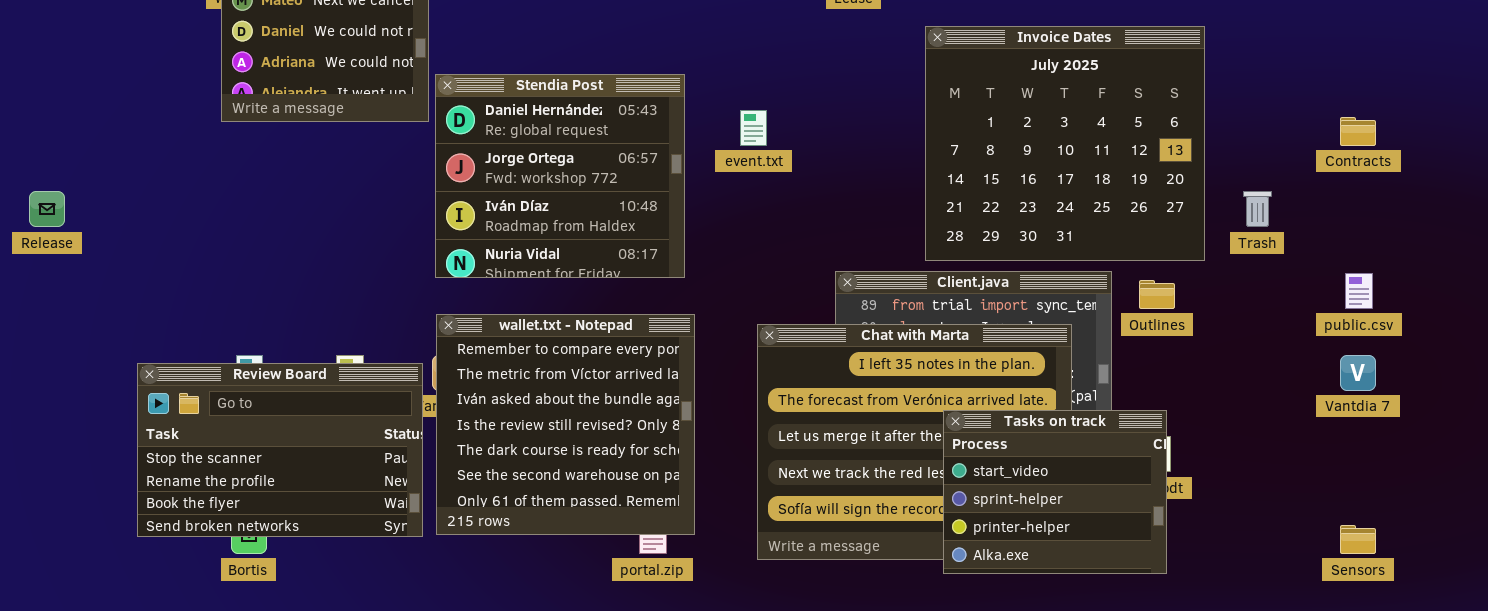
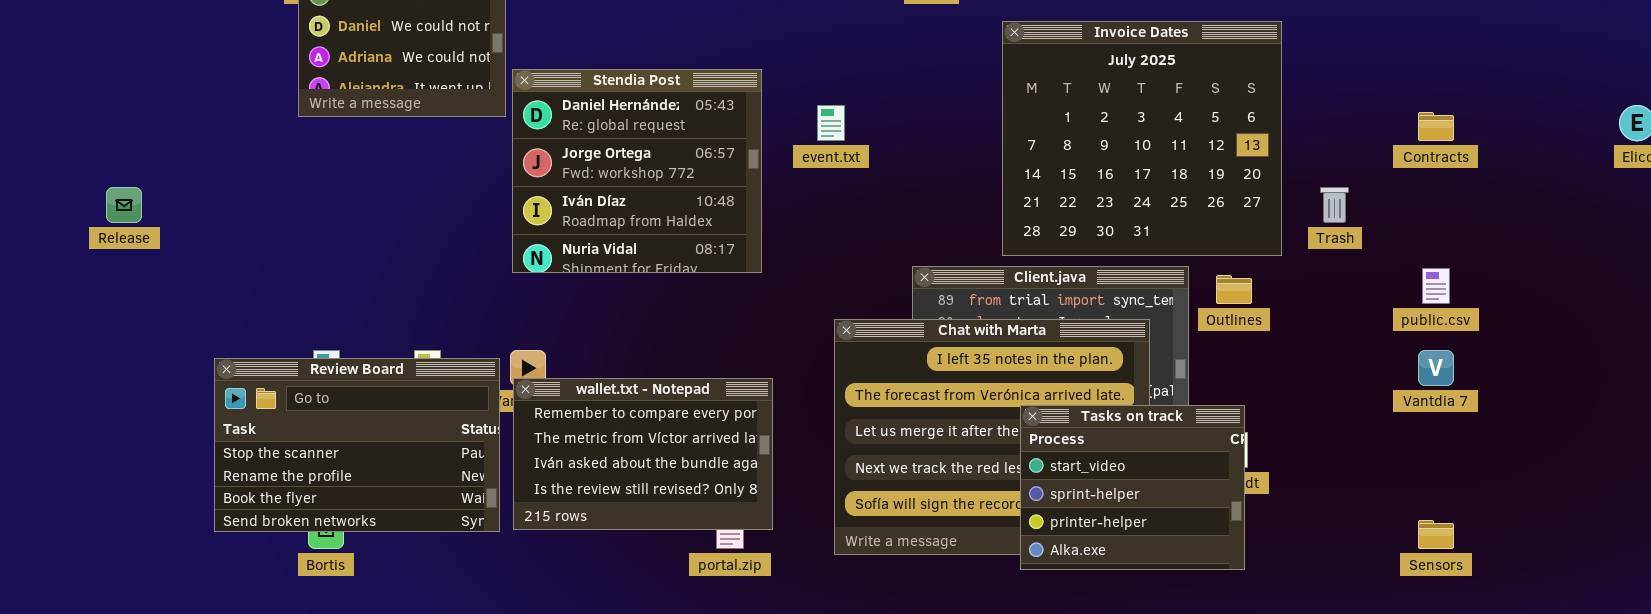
wallet.txt - Notepad: [436,314,695,535] -> [513,378,773,530], resized

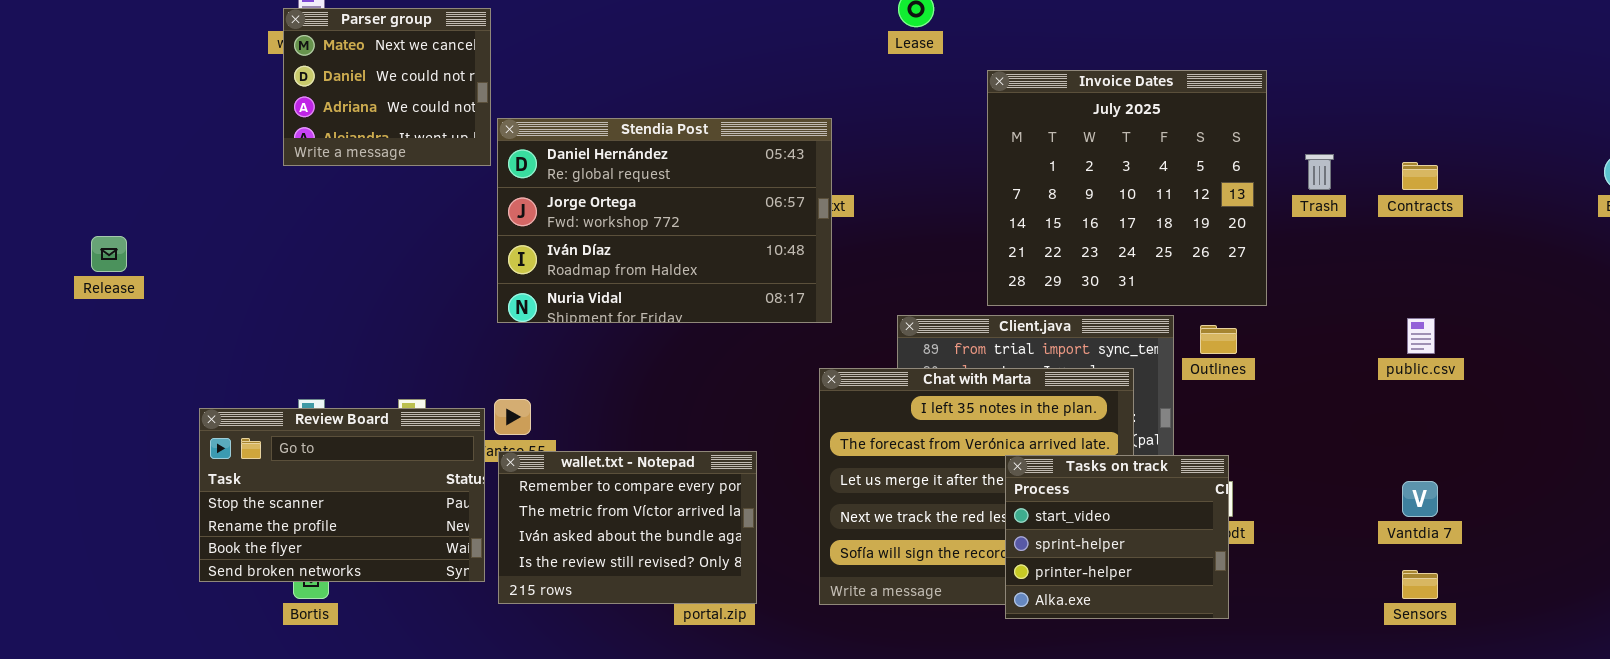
Stendia Post: [512,69,762,273] -> [497,118,832,323], resized
Trash: [1320,187,1349,223] -> [1305,154,1334,190], moved
Vantdia 7: [1418,350,1454,386] -> [1402,481,1438,517], moved
wallet.txt - Notepad: [513,378,773,530] -> [498,451,757,604], moved

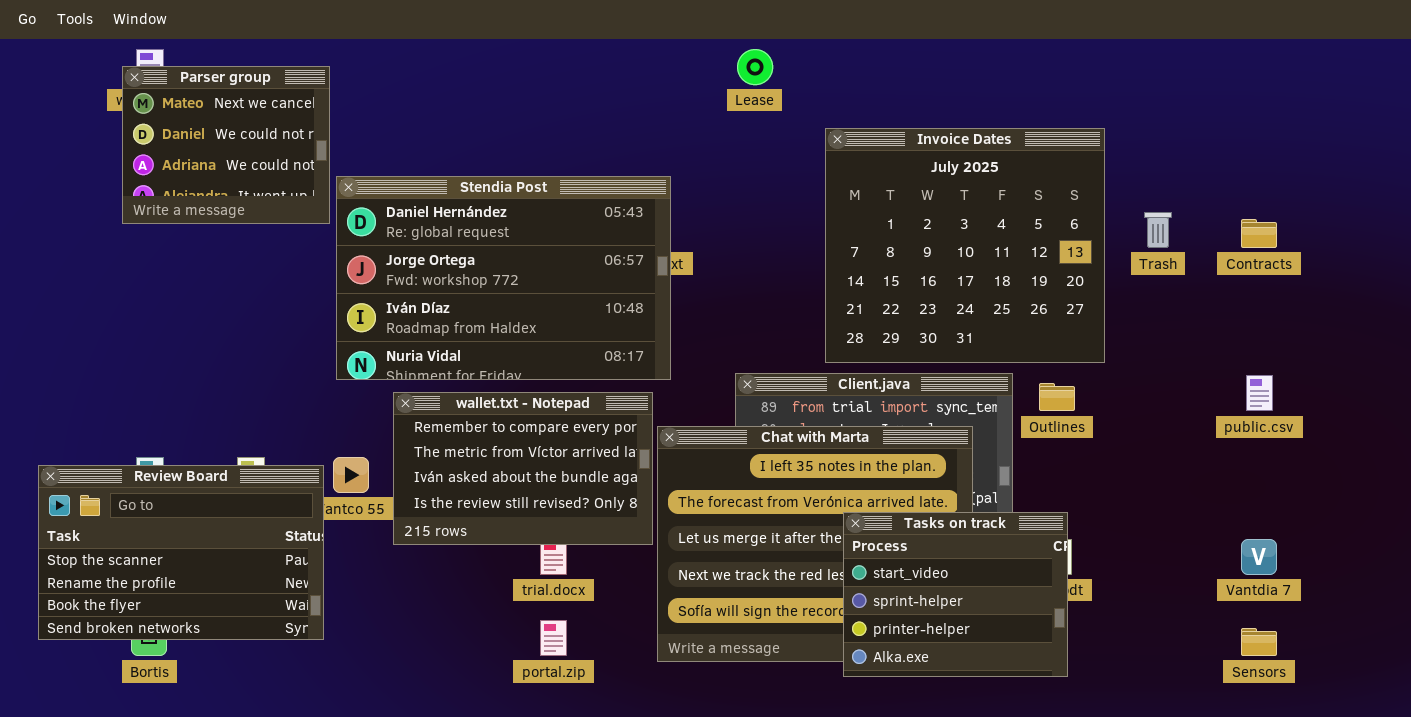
wallet.txt - Notepad: [498,451,757,604] -> [393,392,653,545], moved

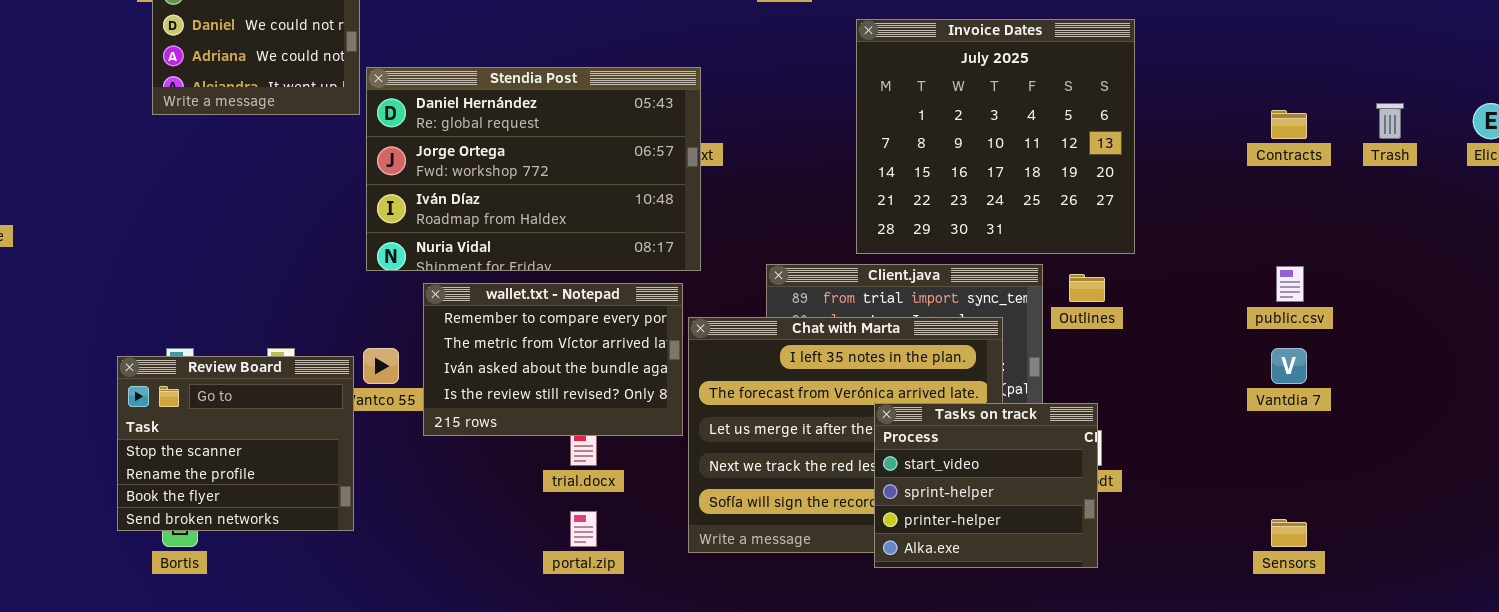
Trash: [1144,212,1172,248] -> [1376,103,1404,139], moved
Review Board: [38,465,324,640] -> [117,356,354,531], resized
Vantdia 7: [1241,539,1277,575] -> [1271,348,1307,384], moved

